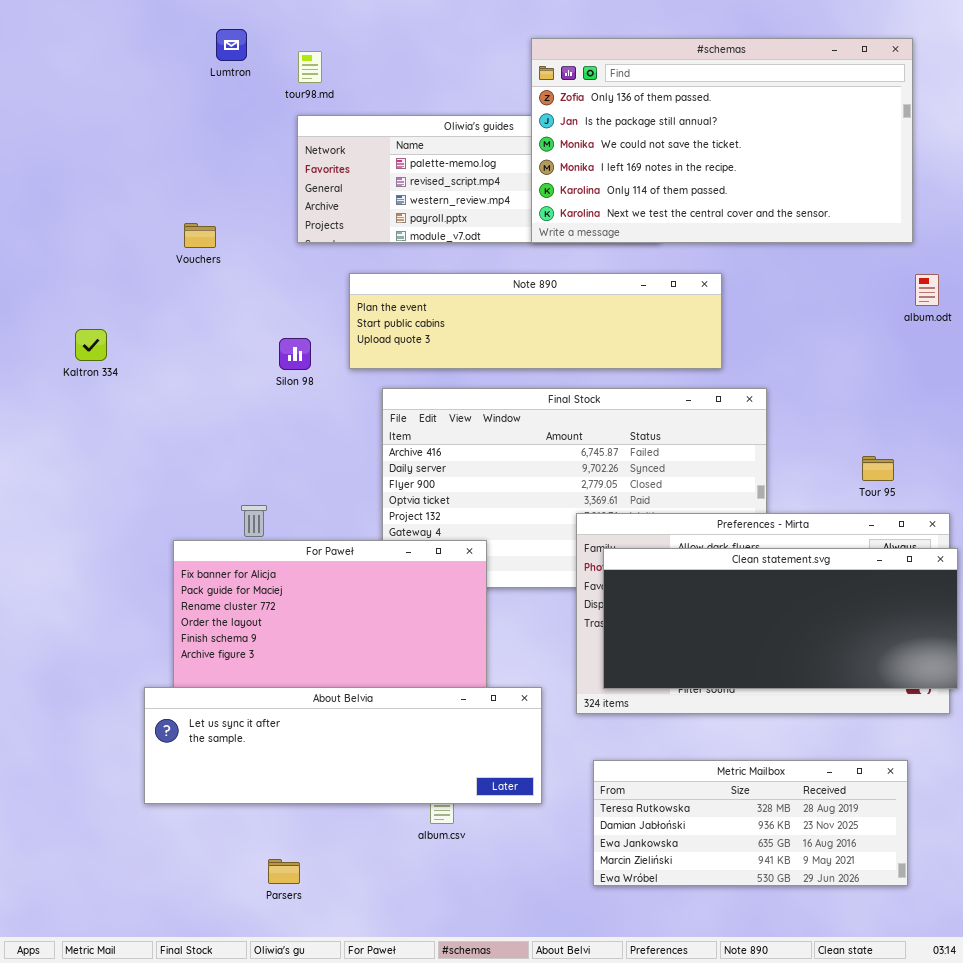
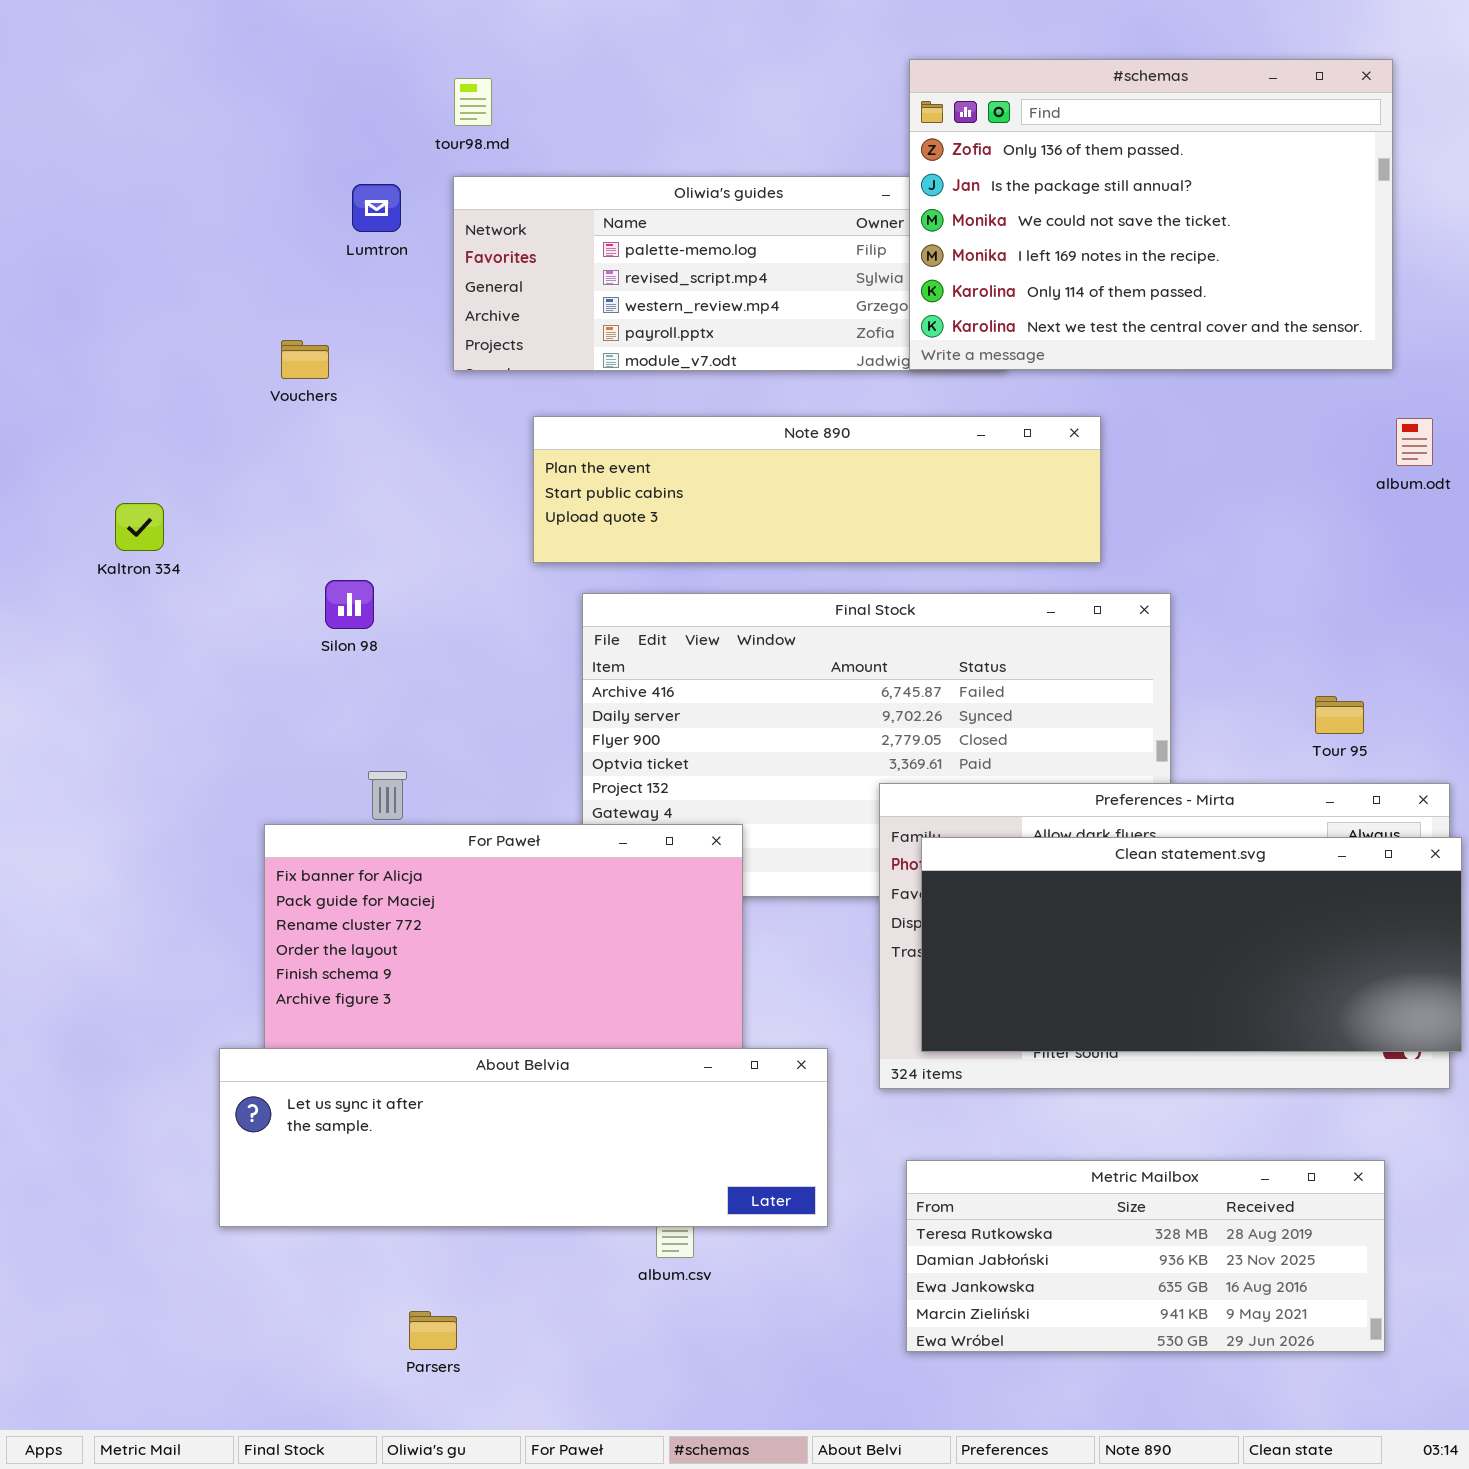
Lumtron: [216,29,247,61] -> [352,184,401,232], moved
#schemas: [531,38,913,243] -> [909,59,1393,370], resized
Silon 98: [279,338,311,370] -> [325,580,374,629], moved

